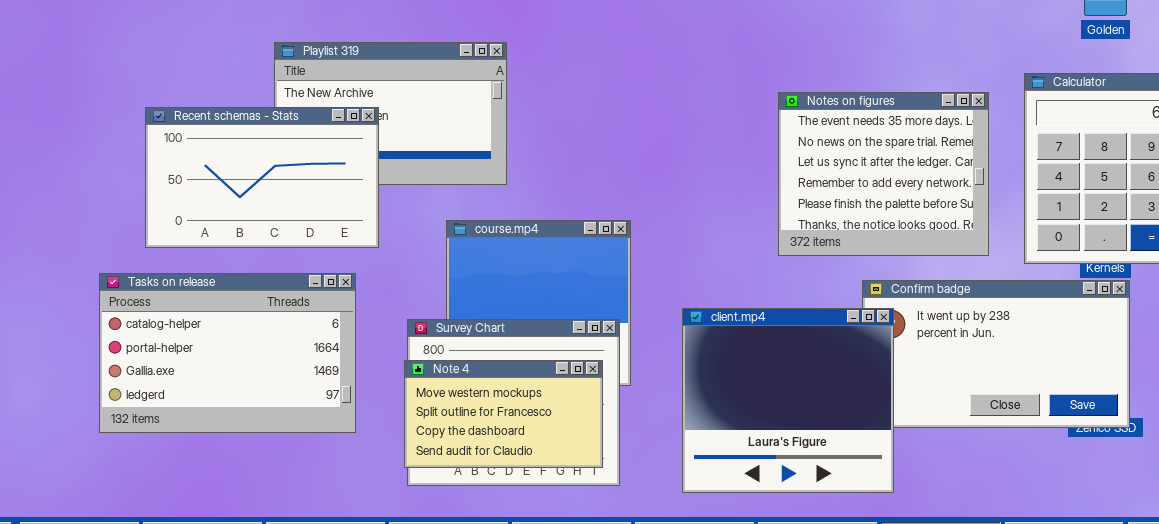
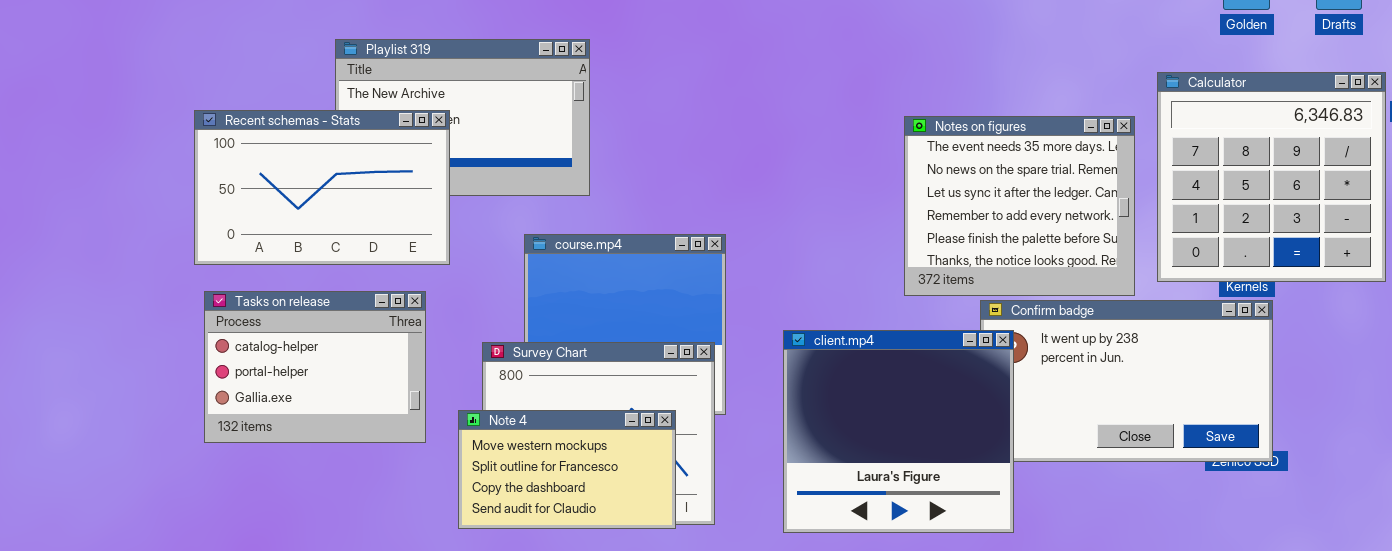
Notes on figures: [778,92,989,256] -> [904,116,1135,296], moved
Tasks on release: [99,273,356,433] -> [204,291,426,443], resized
Note 4: [404,360,603,468] -> [458,410,676,529], moved

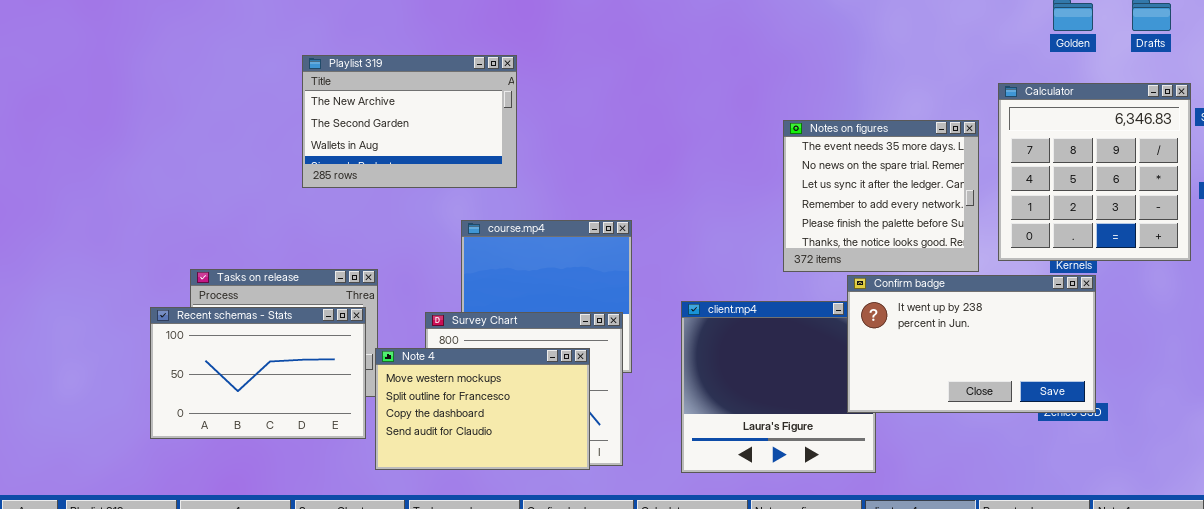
Recent schemas - Stats: [194,110,450,265] -> [150,307,366,439], moved
Confirm badge: [980,300,1273,462] -> [847,275,1096,413], raised
Note 4: [458,410,676,529] -> [375,348,590,470], resized

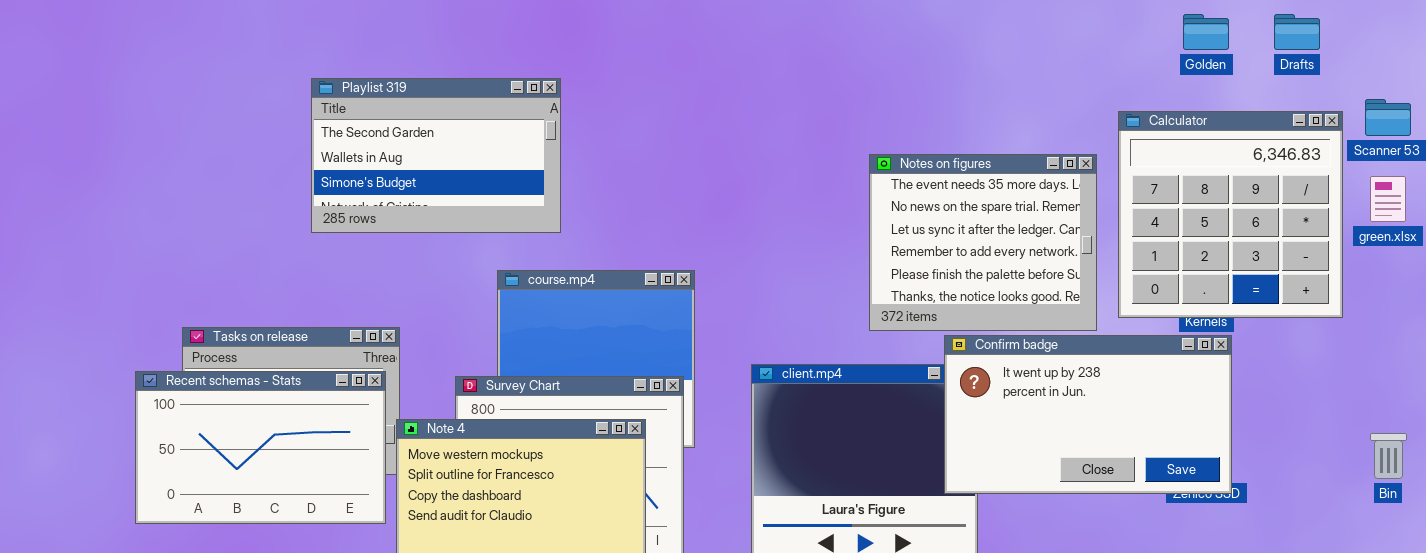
Playlist 319: [302,55,517,188] -> [311,78,561,233], scrolled down 1 row

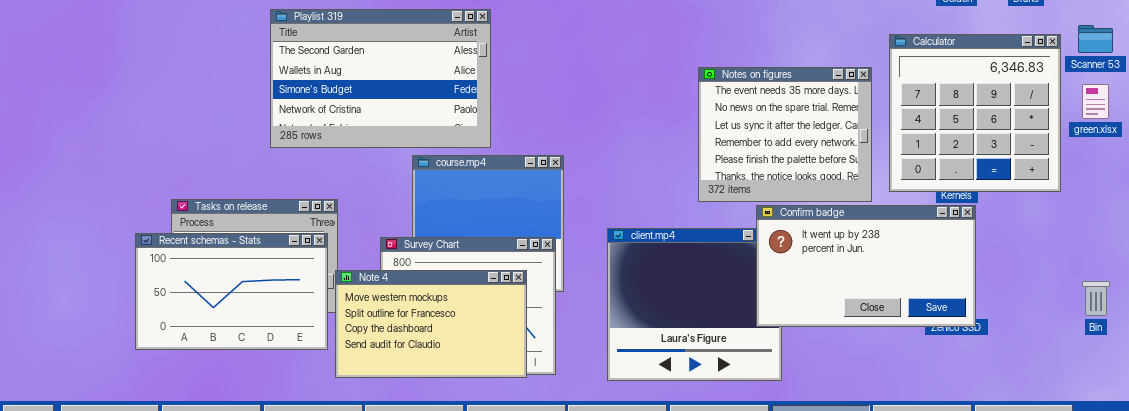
Playlist 319: [311,78,561,233] -> [270,9,491,148], resized

